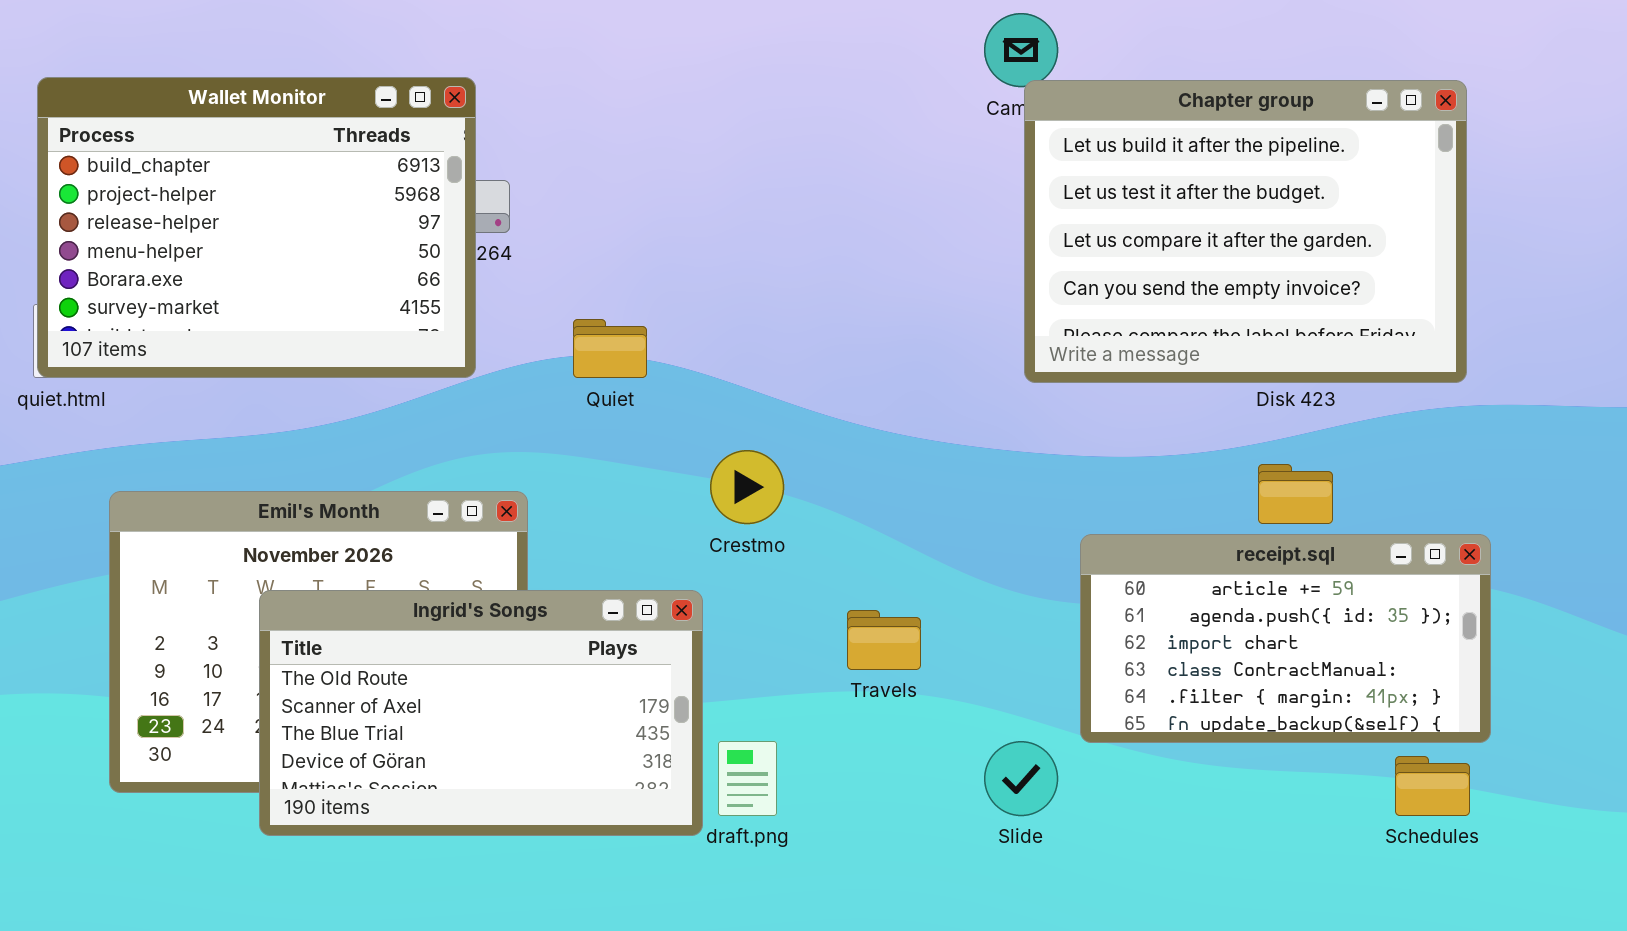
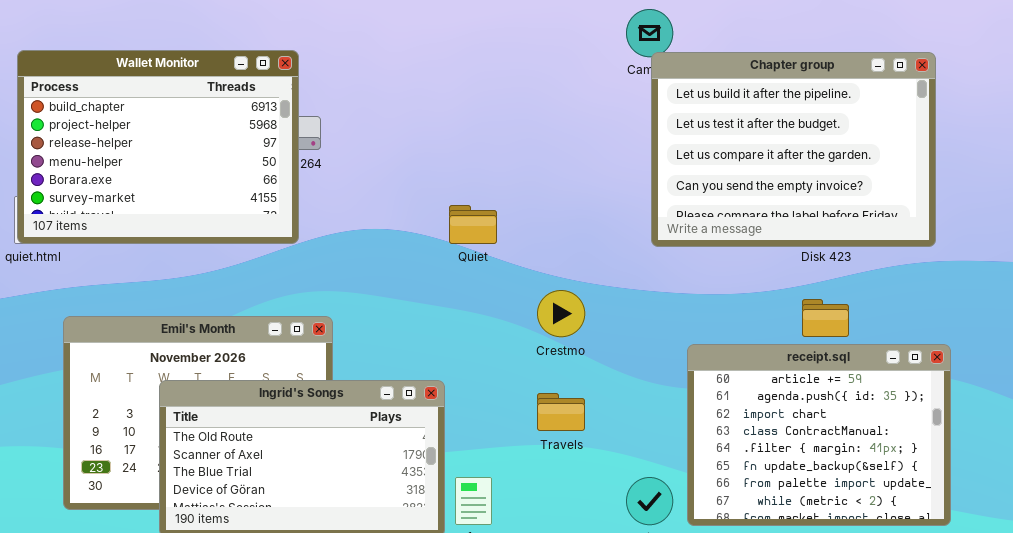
Quiet: [573,319,647,378] -> [449,205,497,244], moved
Crestmo: [710,450,784,524] -> [537,290,585,337], moved
receipt.sql: [1080,534,1491,743] -> [687,344,951,526], resized

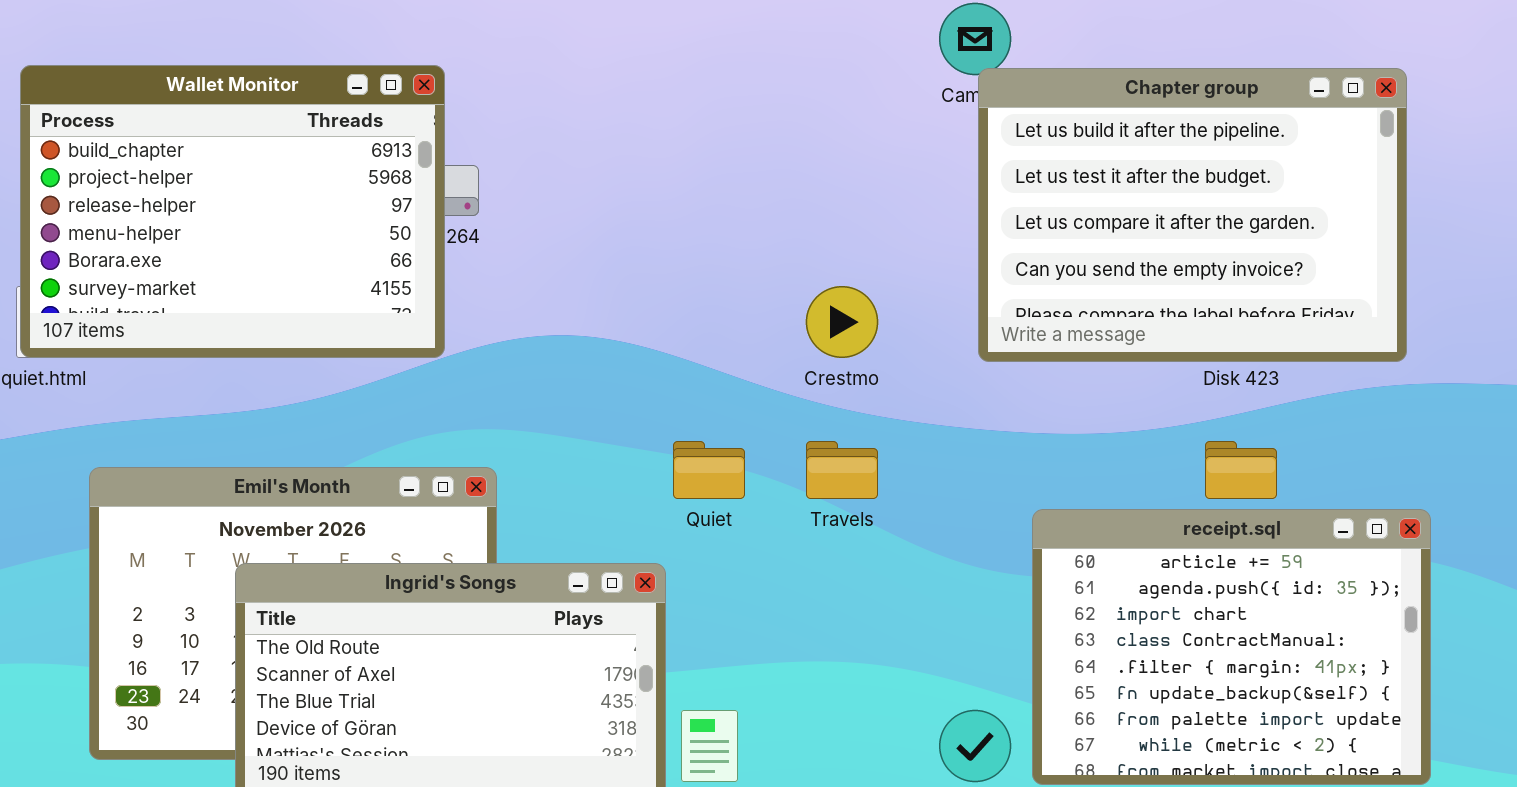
Quiet: [449,205,497,244] -> [673,441,745,499], moved
Crestmo: [537,290,585,337] -> [806,286,878,358], moved
Travels: [537,393,585,431] -> [806,441,878,499], moved

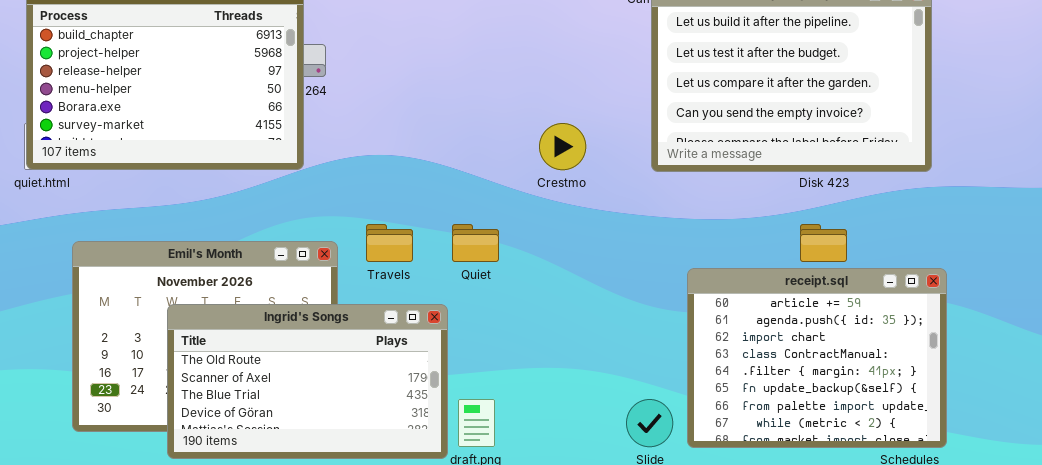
Travels: [806,441,878,499] -> [366,224,413,262], moved

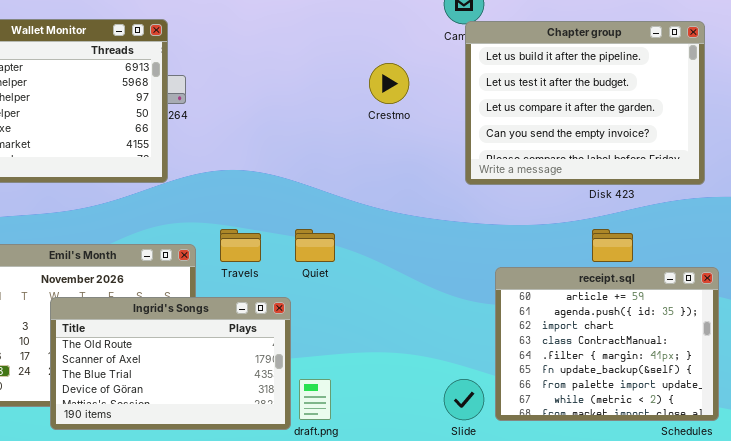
Crestmo: [539,123,586,170] -> [369,63,409,104], moved

